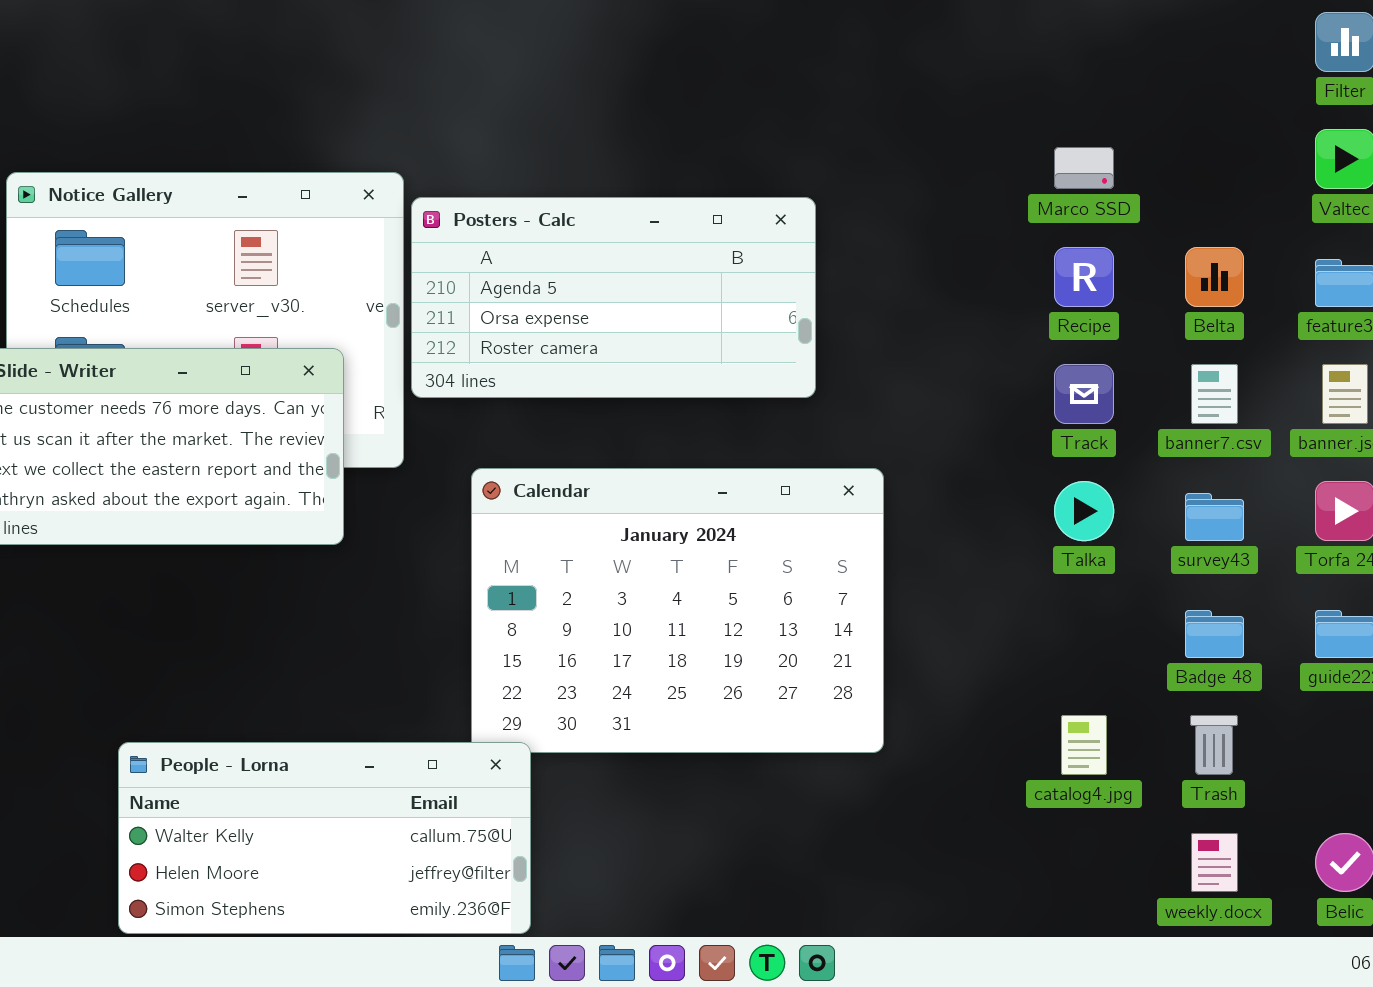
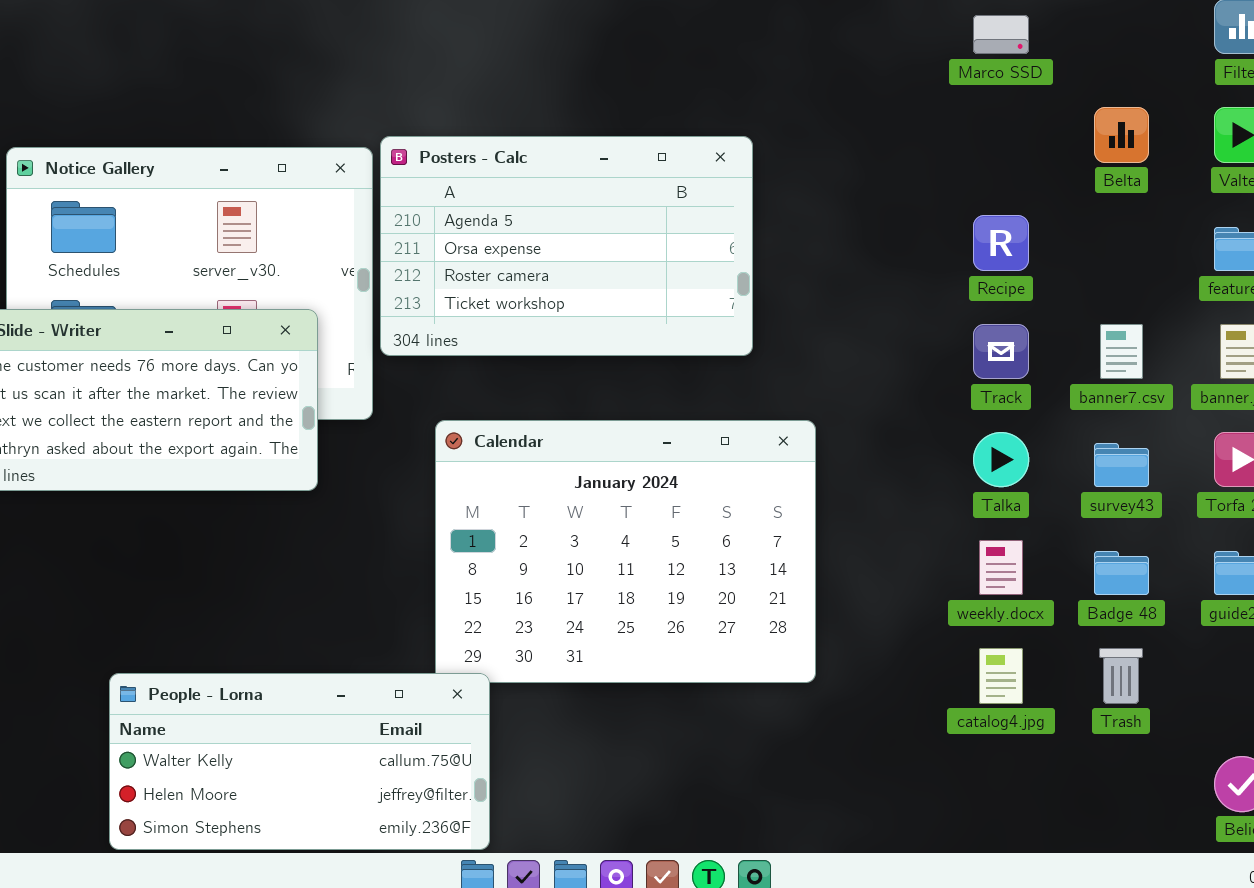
Marco SSD: [1054,147,1114,189] -> [973,15,1029,54], moved
Posters - Calc: [411,197,816,398] -> [380,136,753,356], resized
Belta: [1185,247,1244,307] -> [1094,107,1149,163], moved
weekly.docx: [1191,833,1238,892] -> [979,540,1023,595], moved

